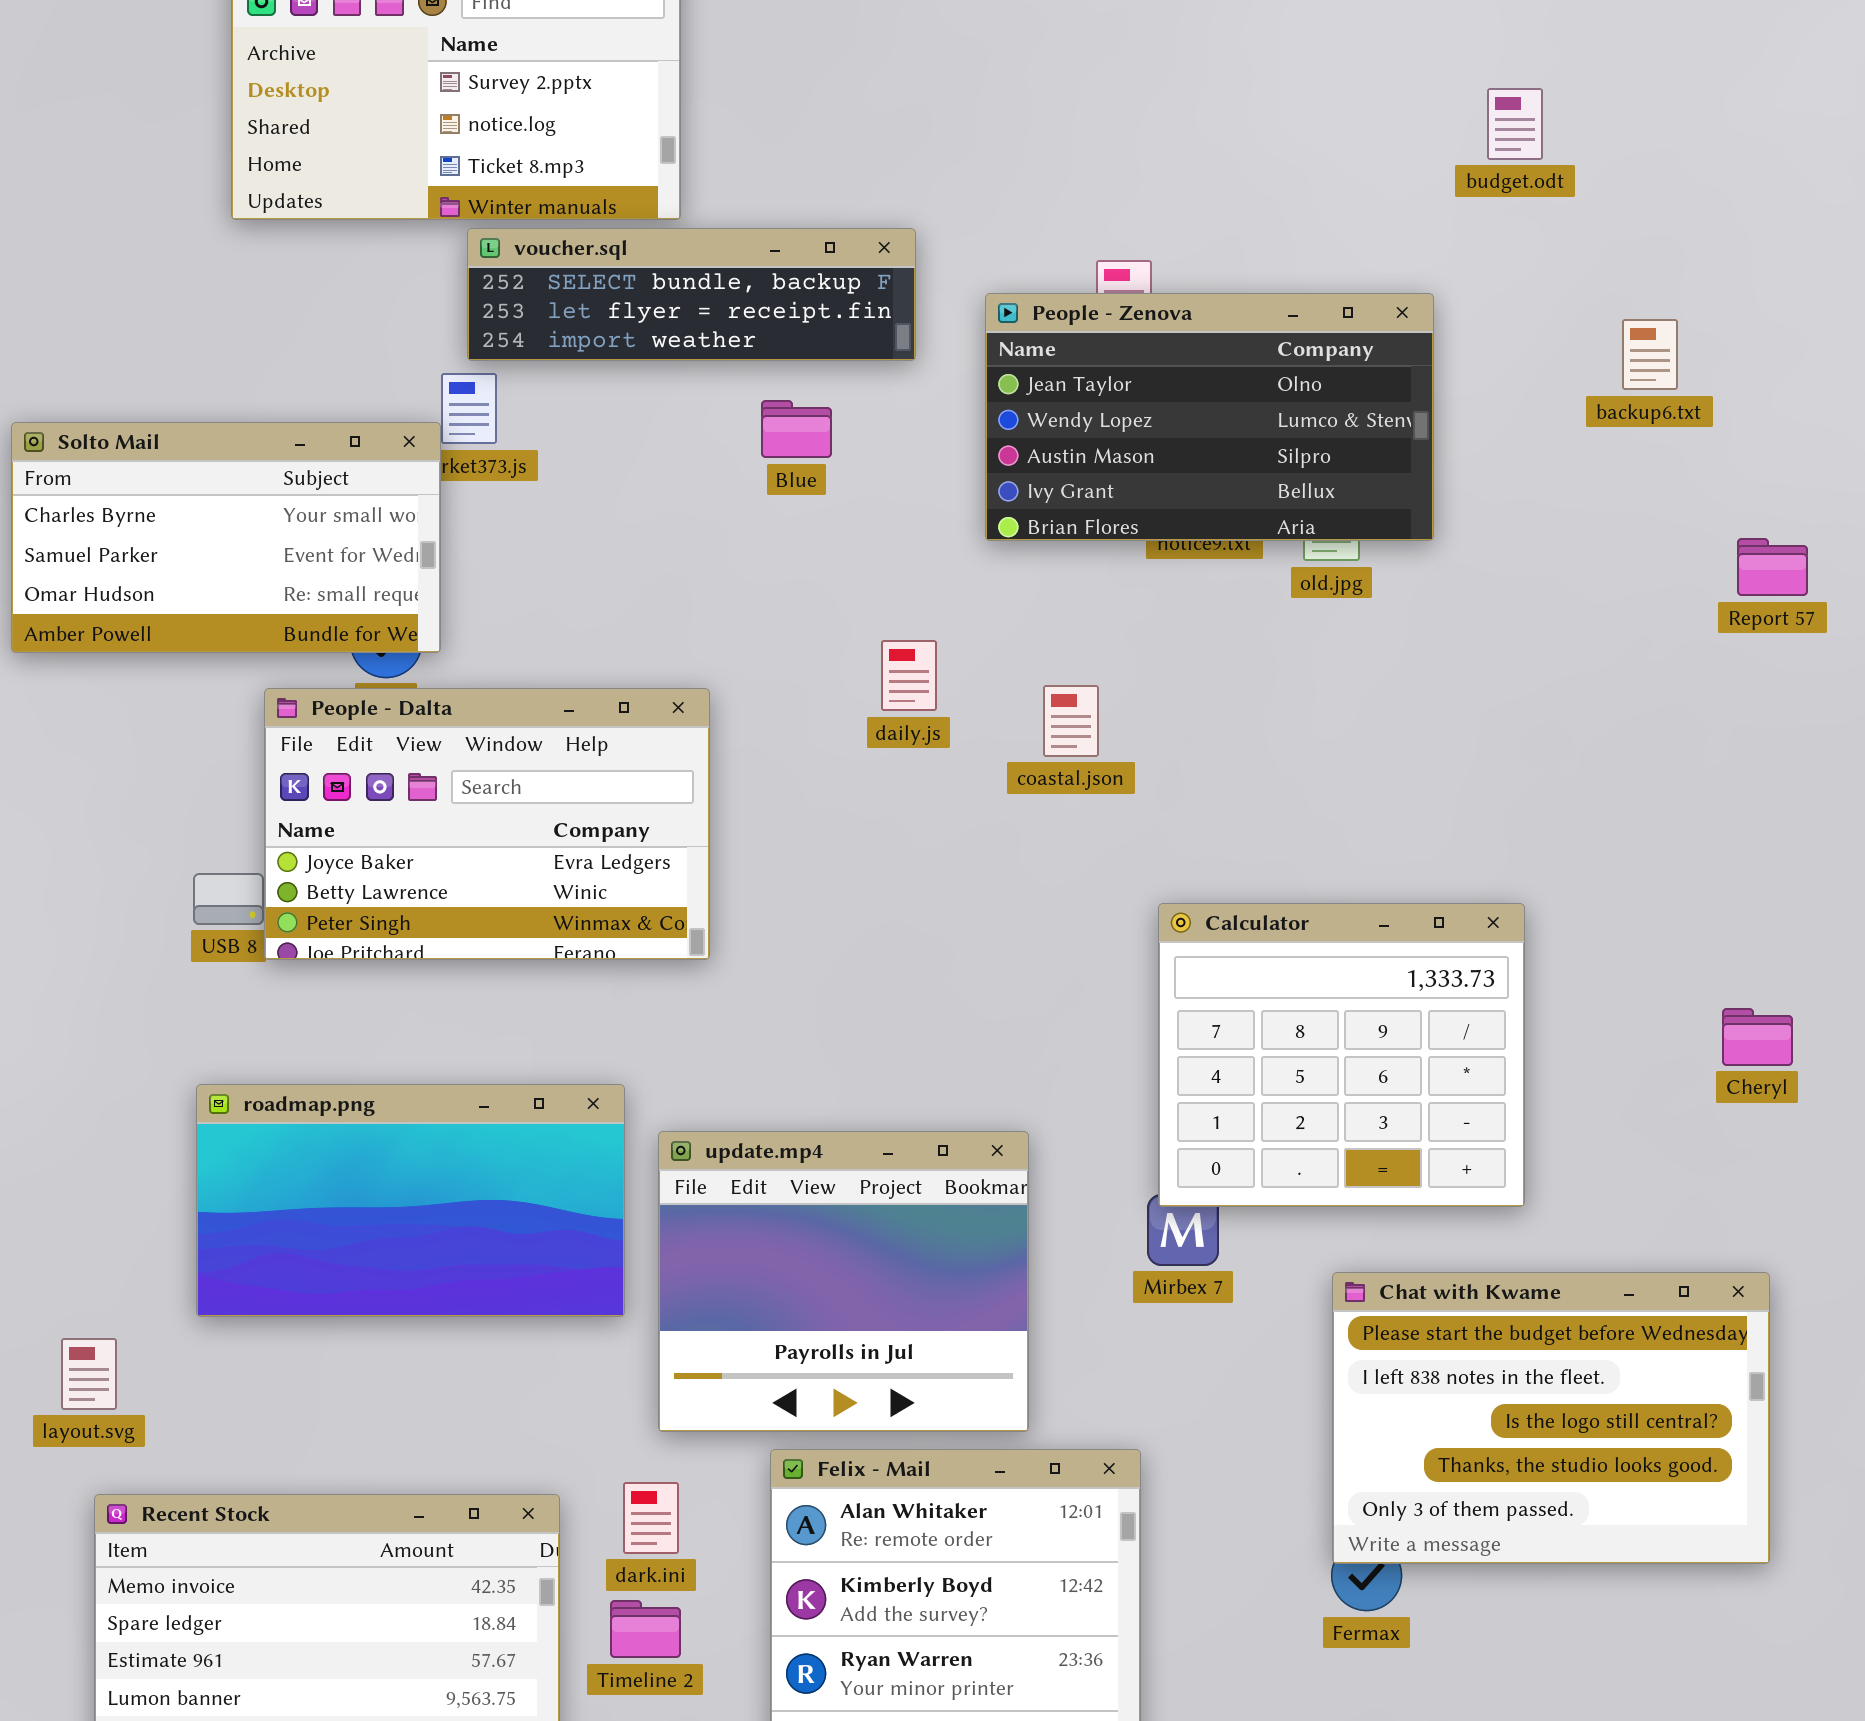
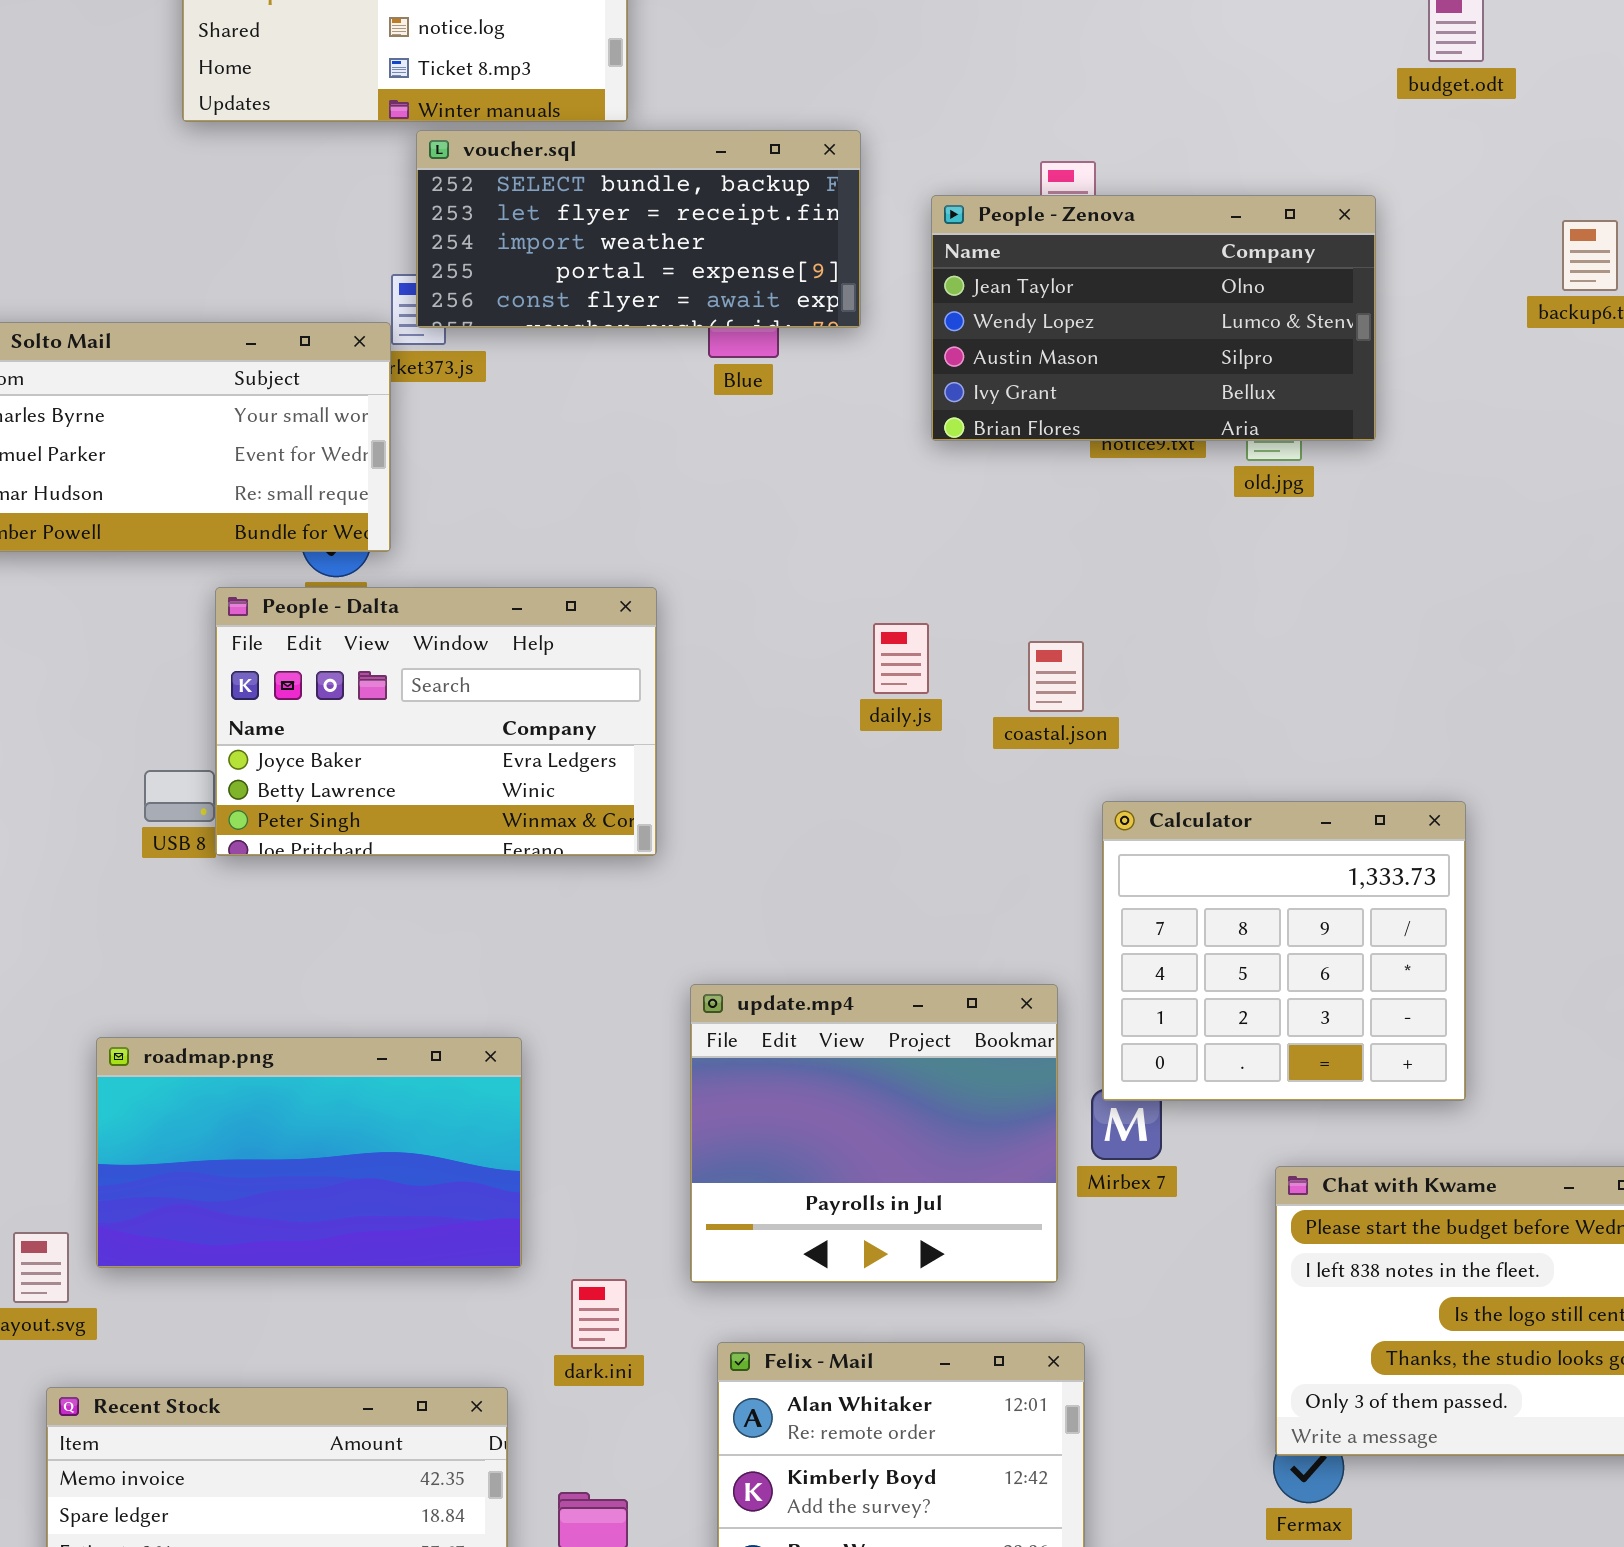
voucher.sql: [467,228,916,361] -> [416,130,861,328], resized
daily.js: [881,640,937,711] -> [873,623,929,694], moved
coastal.json: [1043,685,1099,757] -> [1028,641,1084,712], moved
roadmap.png: [196,1084,625,1317] -> [96,1037,522,1268], moved
update.mp4: [658,1131,1029,1432] -> [690,984,1058,1283], moved
dark.ini: [623,1482,679,1554] -> [571,1279,627,1349], moved

